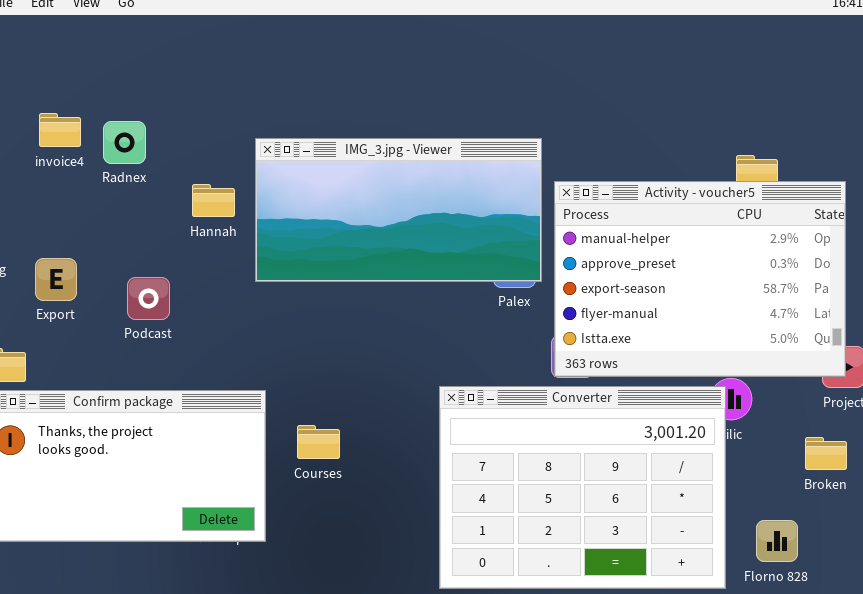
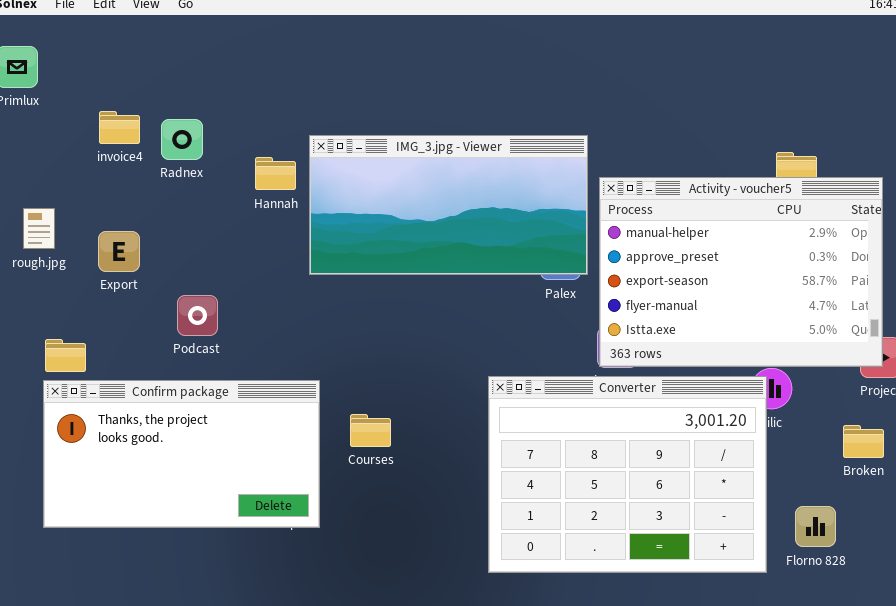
Hannah: [192,184,235,217] -> [255,157,296,190], moved
Export: [35,258,77,301] -> [98,231,140,272], moved
Podcast: [127,277,170,320] -> [177,295,218,336], moved

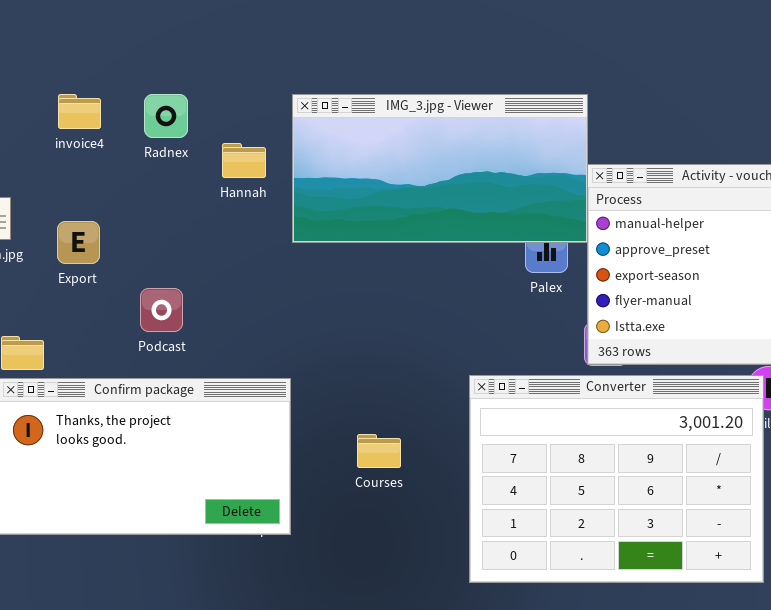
Radnex: [161,119,203,160] -> [144,94,188,138], moved
IMG_3.jpg - Viewer: [309,135,588,275] -> [292,94,588,243], moved
Courses: [350,414,391,447] -> [357,434,401,468], moved

